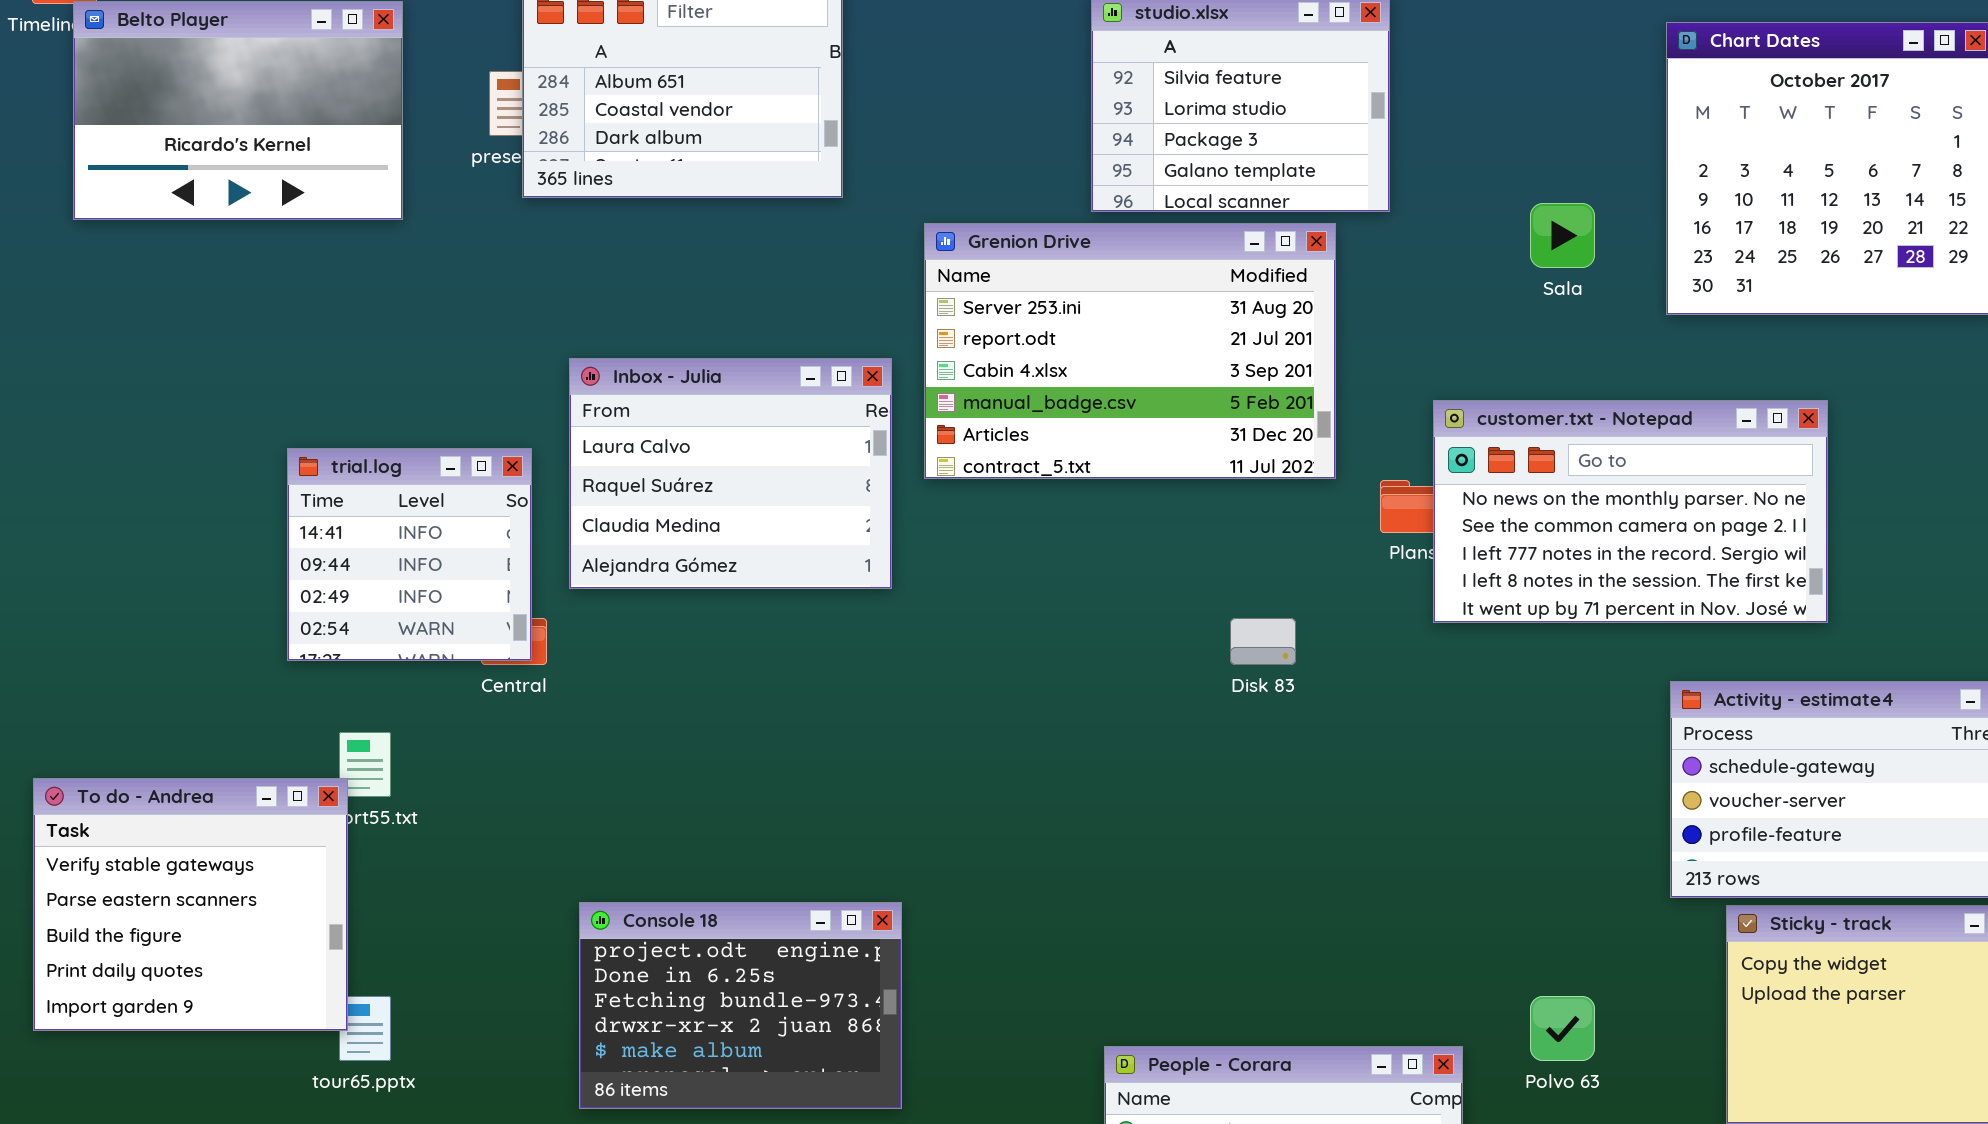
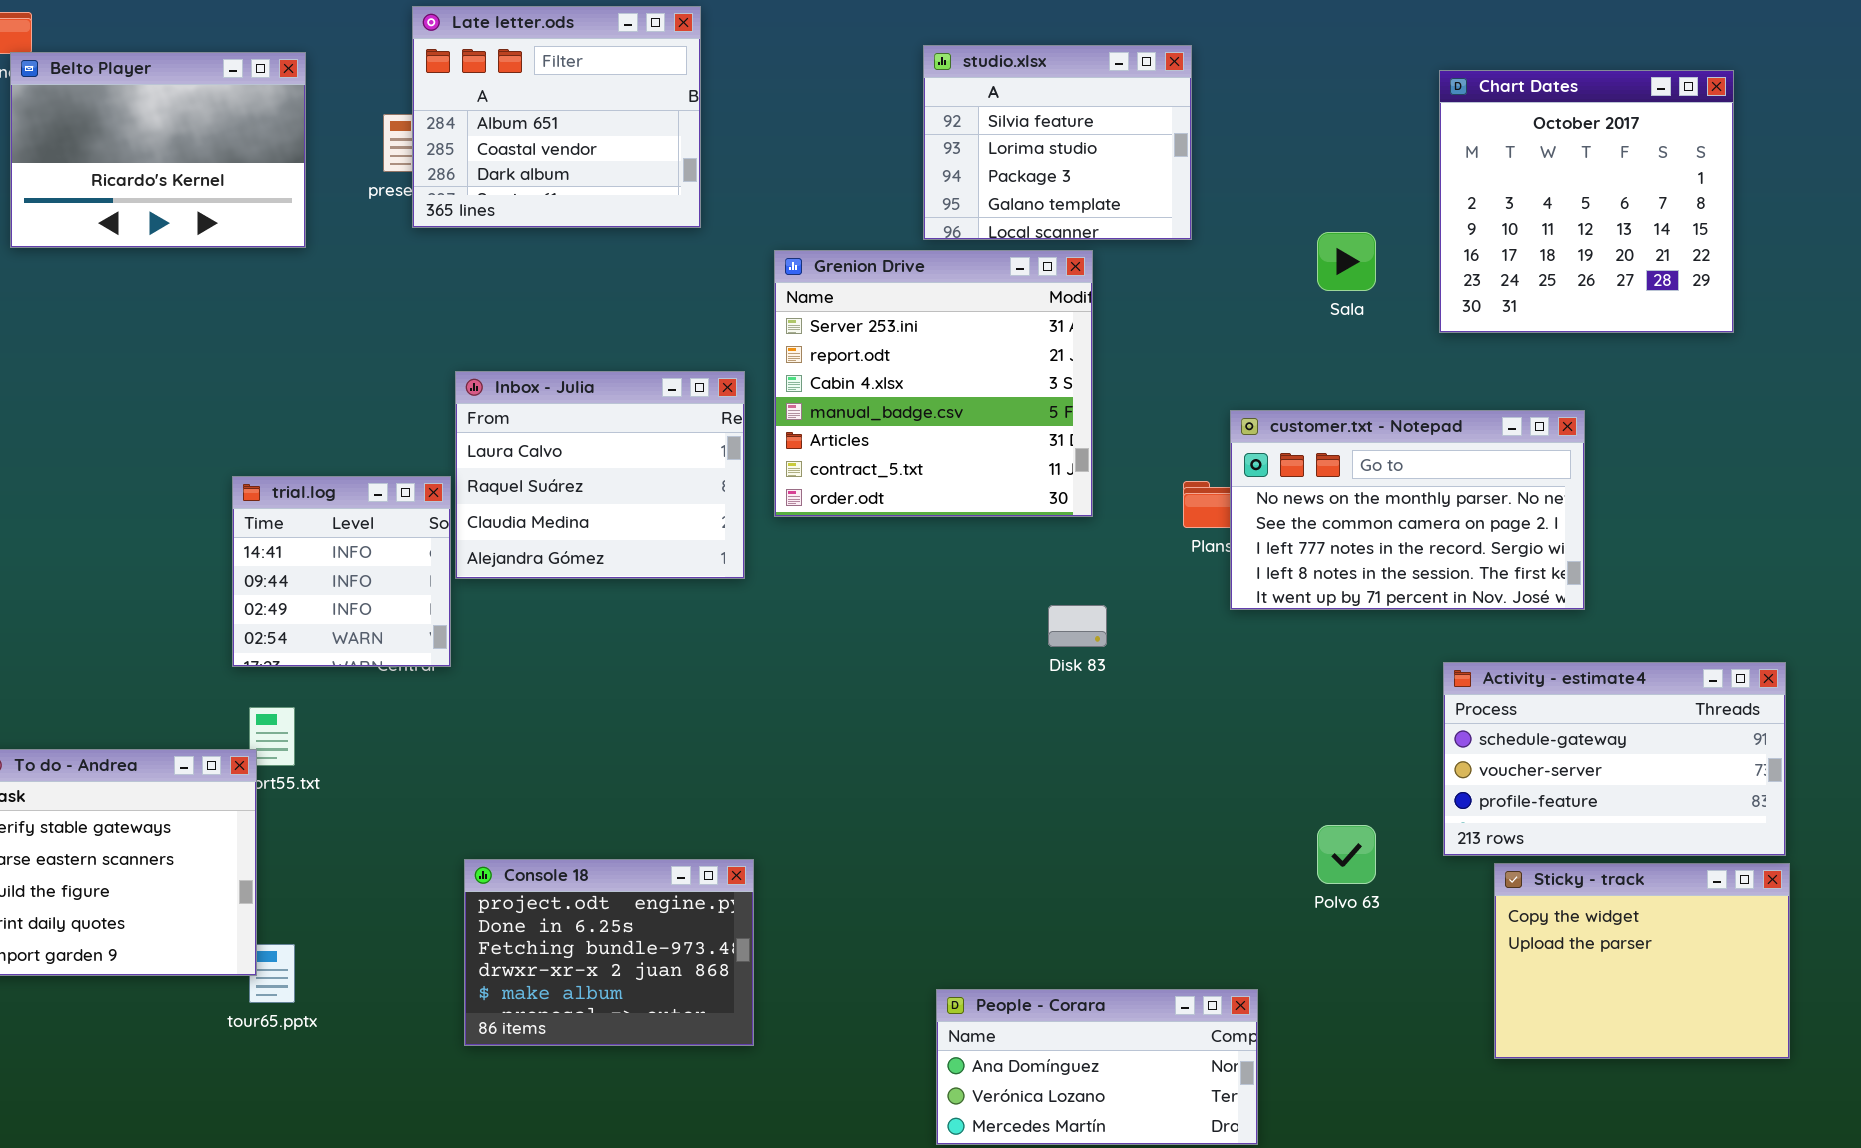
Grenion Drive: [924,223,1336,479] -> [774,250,1093,517], resized
trial.log: [287,448,532,661] -> [232,476,451,667], moved
Polvo 63: [1530,996,1595,1061] -> [1317,825,1376,884], moved

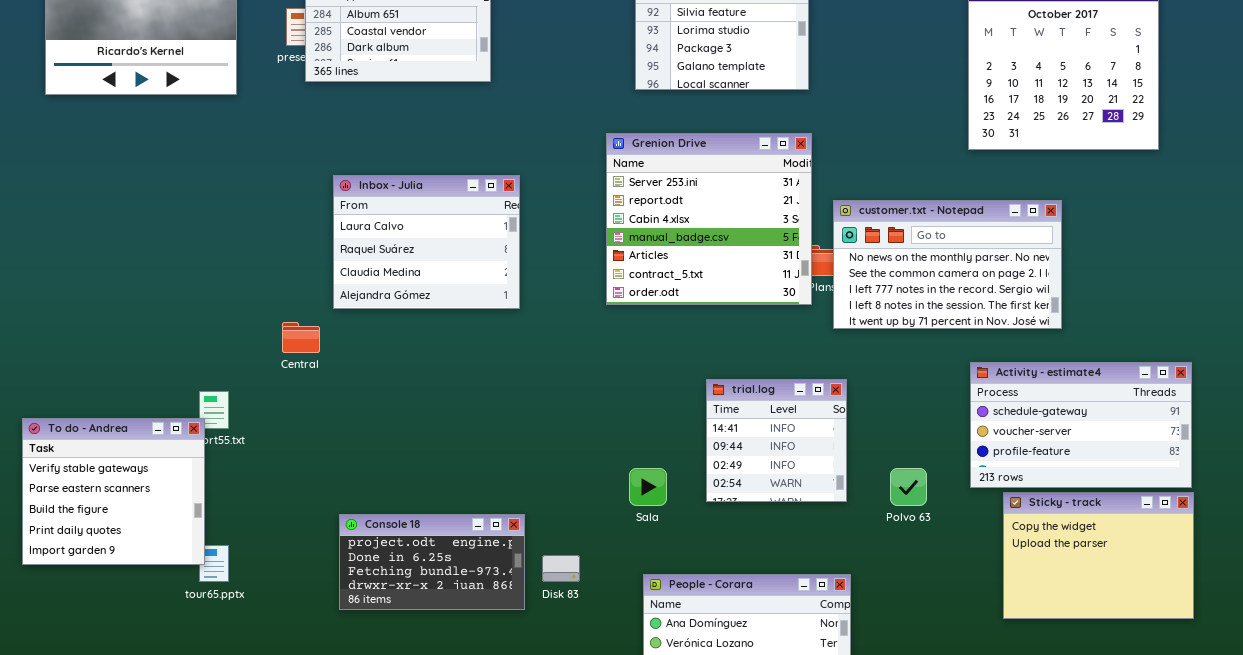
Sala: [1317,232,1376,291] -> [629,468,667,506], moved
Grenion Drive: [774,250,1093,517] -> [606,133,812,305], moved
trial.log: [232,476,451,667] -> [706,379,847,502], moved
Disk 83: [1048,605,1107,647] -> [542,555,580,582], moved
Console 18: [464,859,754,1046] -> [339,514,525,610], resized

